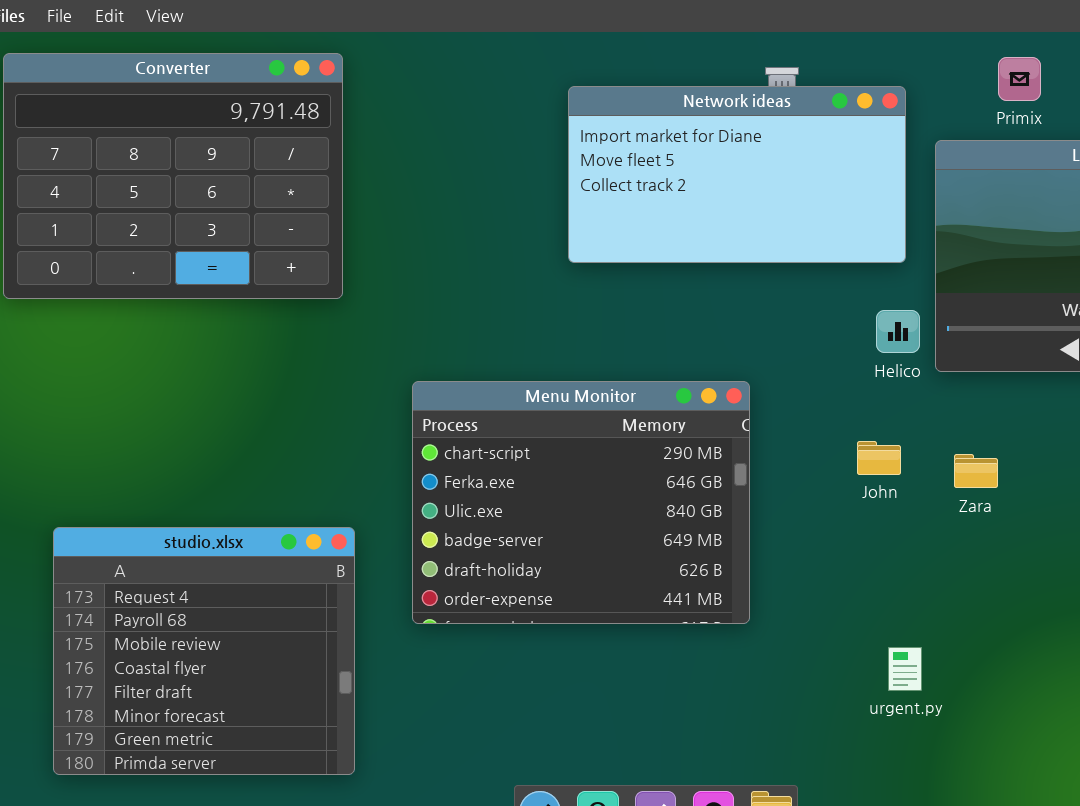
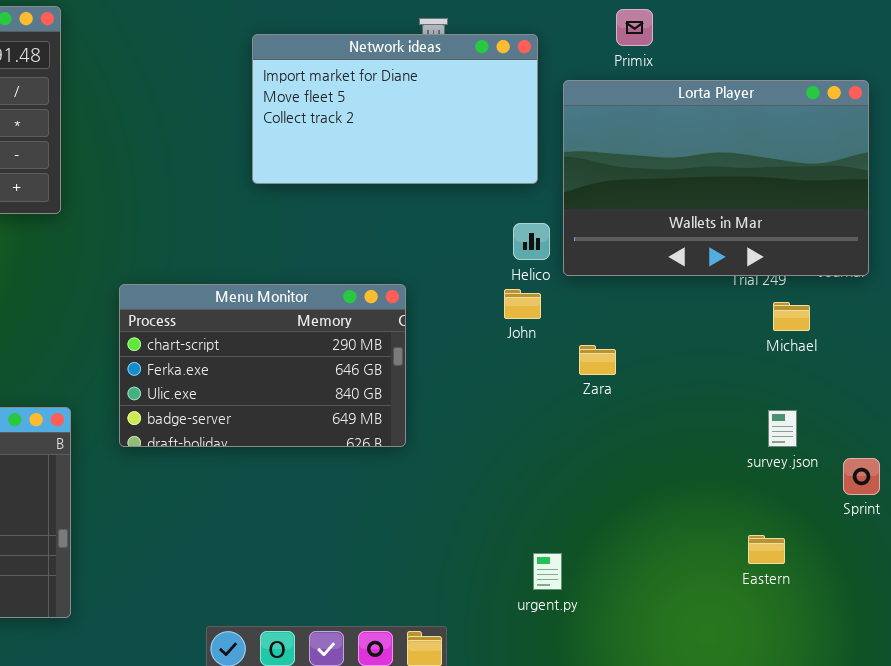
Menu Monitor: [412,381,750,624] -> [119,284,406,447], resized
John: [857,441,901,475] -> [504,289,541,319], moved
urgent.py: [888,647,922,691] -> [533,553,562,590], moved

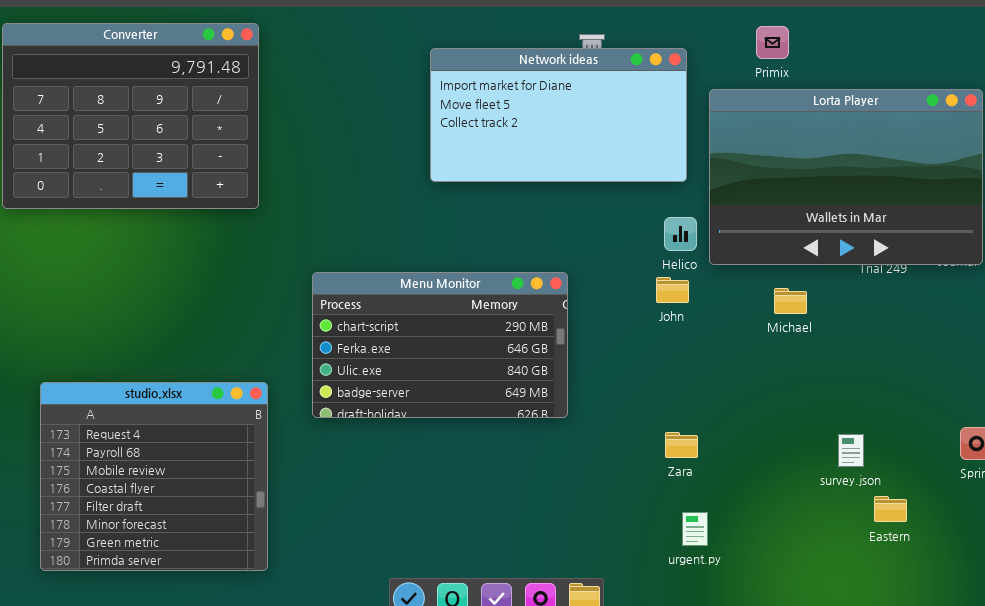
Michael: [773,302,810,331] -> [774,288,807,314], moved
Zara: [579,345,616,375] -> [665,432,698,458], moved
survey.json: [768,410,797,447] -> [838,434,864,467], moved

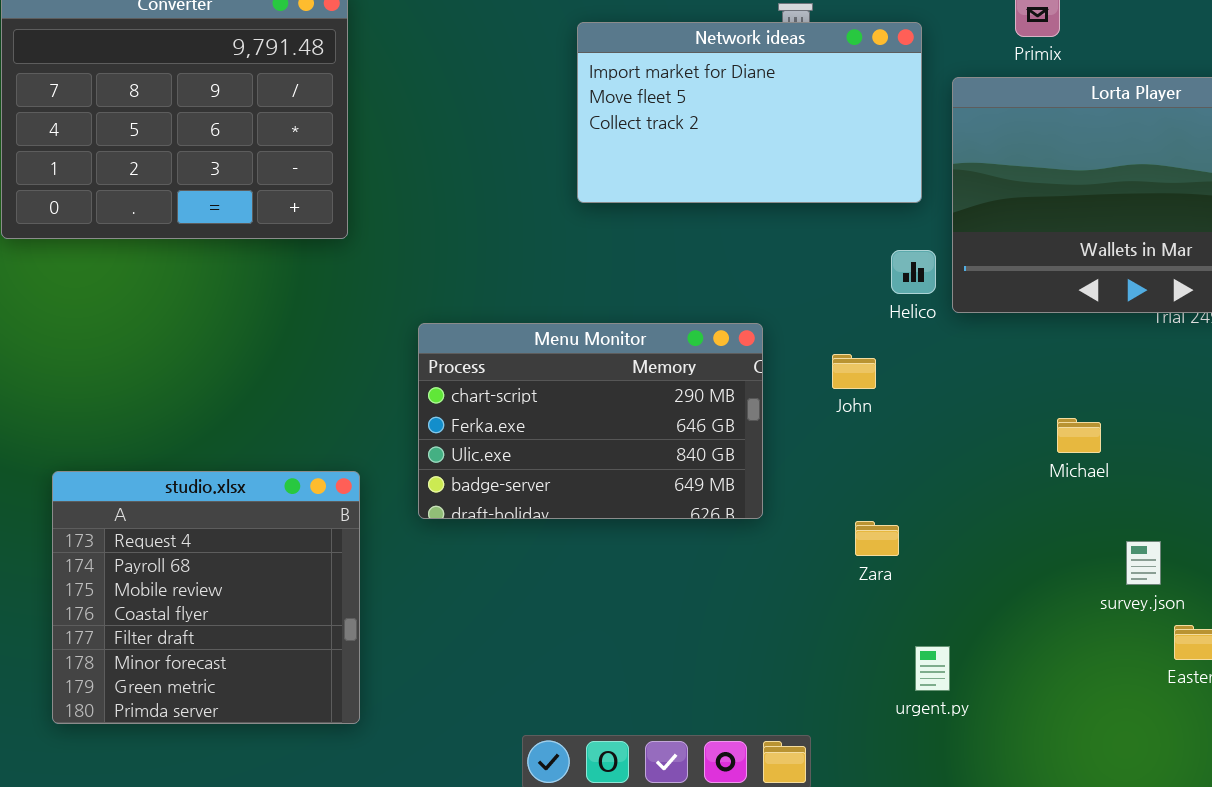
John: [656,277,689,303] -> [832,354,876,389], moved
Michael: [774,288,807,314] -> [1057,418,1101,453], moved
Zara: [665,432,698,458] -> [855,521,899,556], moved

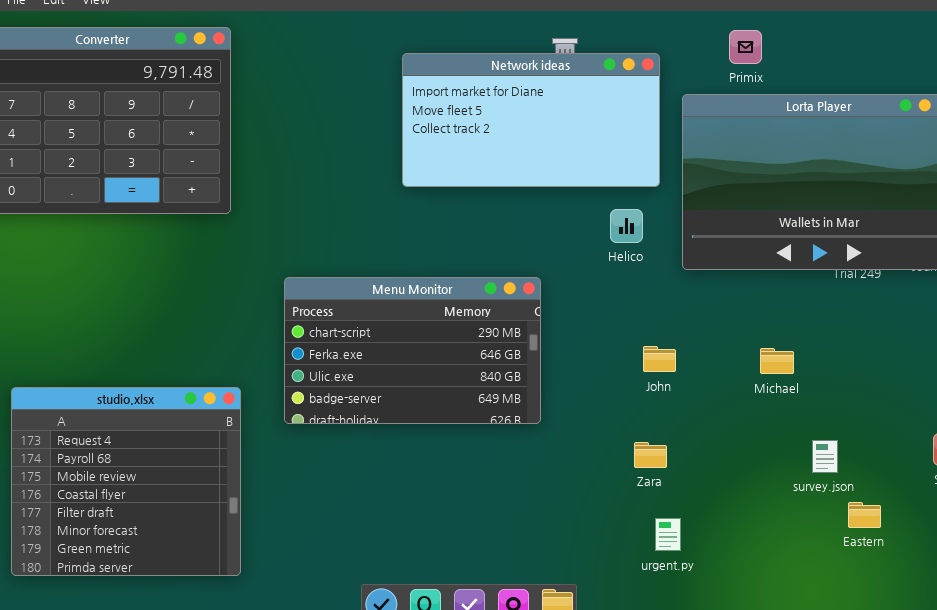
Helico: [891,250,936,294] -> [610,209,643,243], moved
John: [832,354,876,389] -> [643,346,676,372], moved
Zara: [855,521,899,556] -> [634,442,667,468], moved

